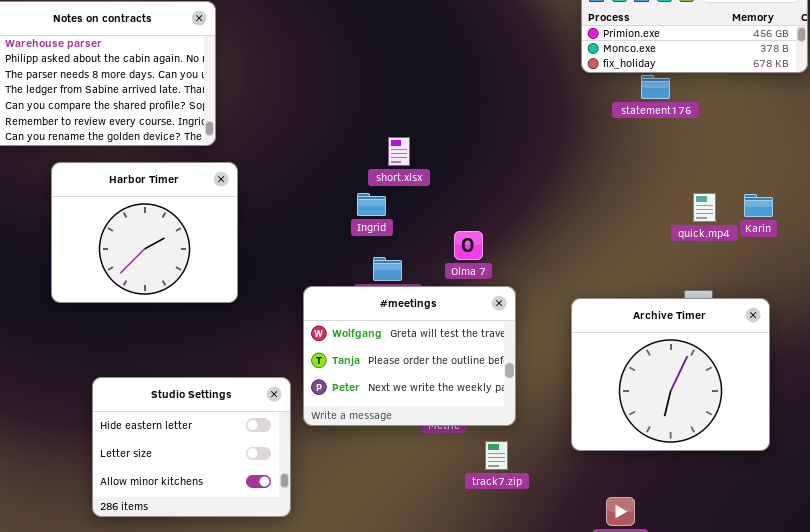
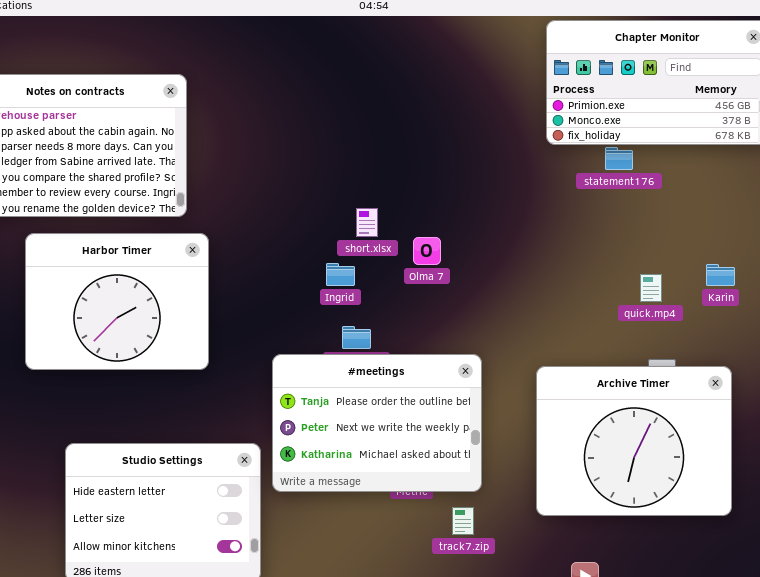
quick.mp4: [693,193,716,222] -> [640,274,662,302], moved
Olma 7: [454,231,483,260] -> [413,237,441,265], moved
#meetings: [303,286,516,426] -> [272,354,482,492], scrolled down 1 row

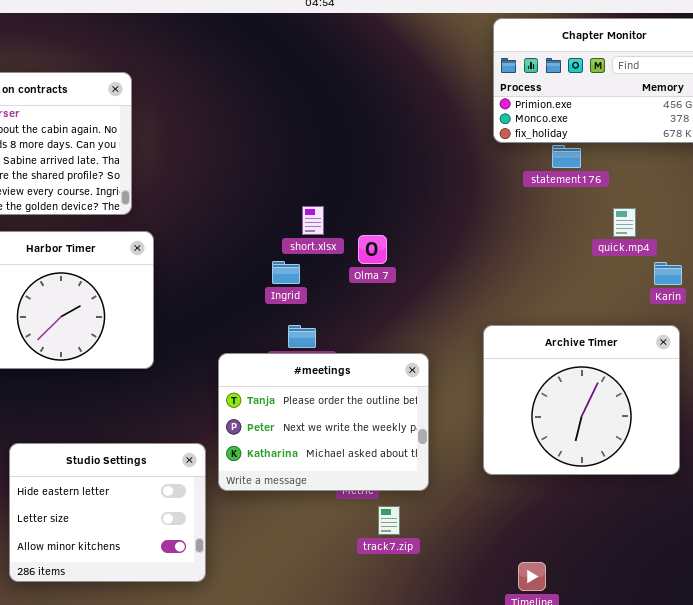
quick.mp4: [640,274,662,302] -> [613,208,636,237], moved
Archive Timer: [536,366,732,516] -> [483,325,680,475], moved
track7.zip: [452,507,474,535] -> [378,506,400,535], moved

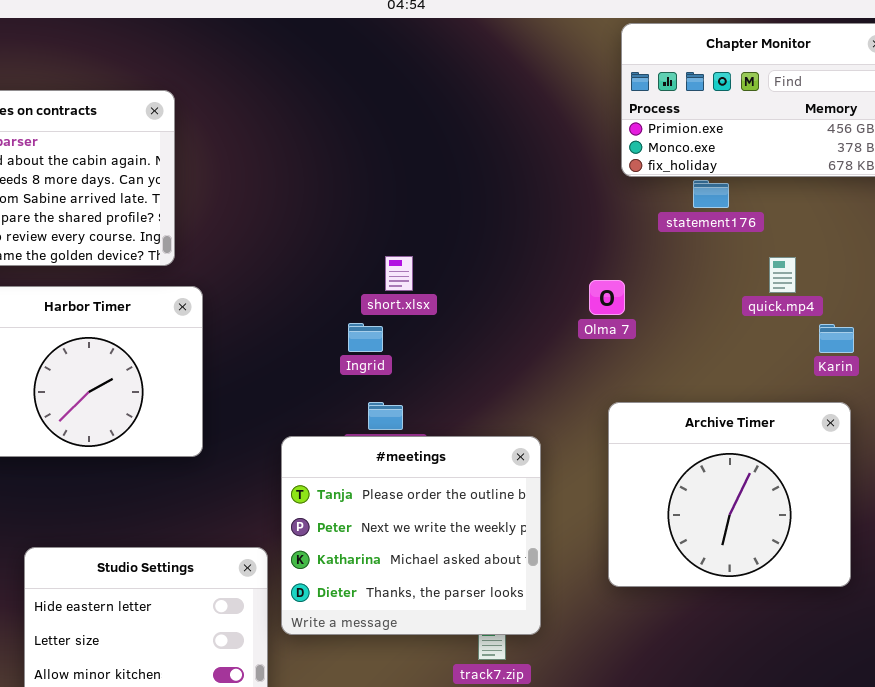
Olma 7: [358,235,387,264] -> [589,280,625,315], moved
#meetings: [218,353,429,491] -> [281,436,541,635], resized

